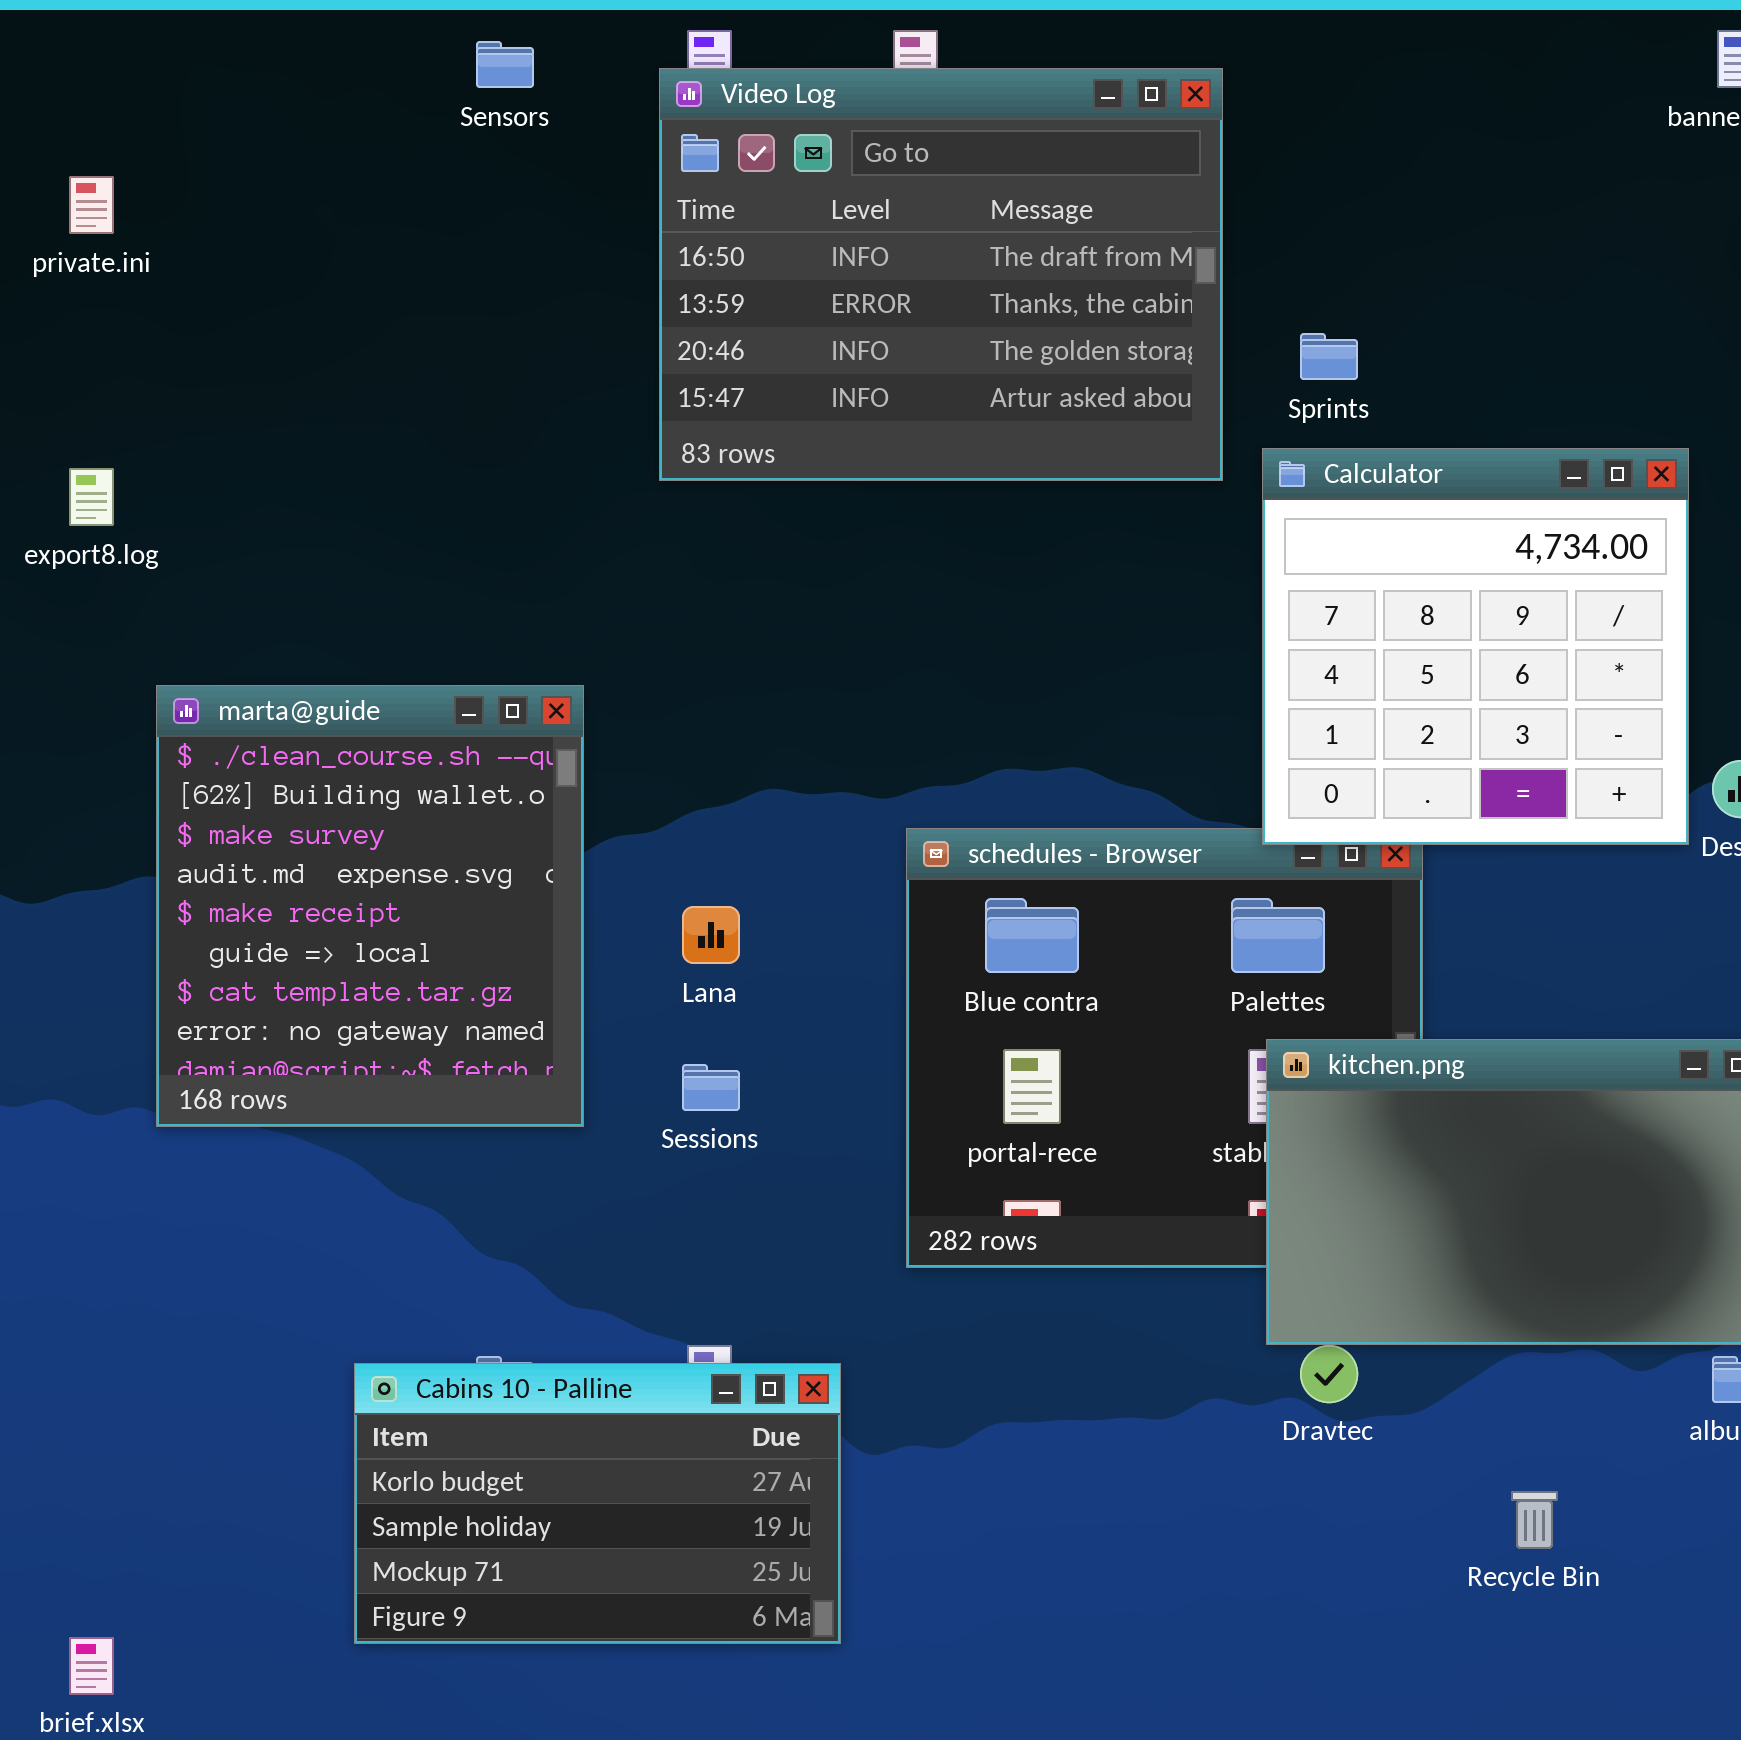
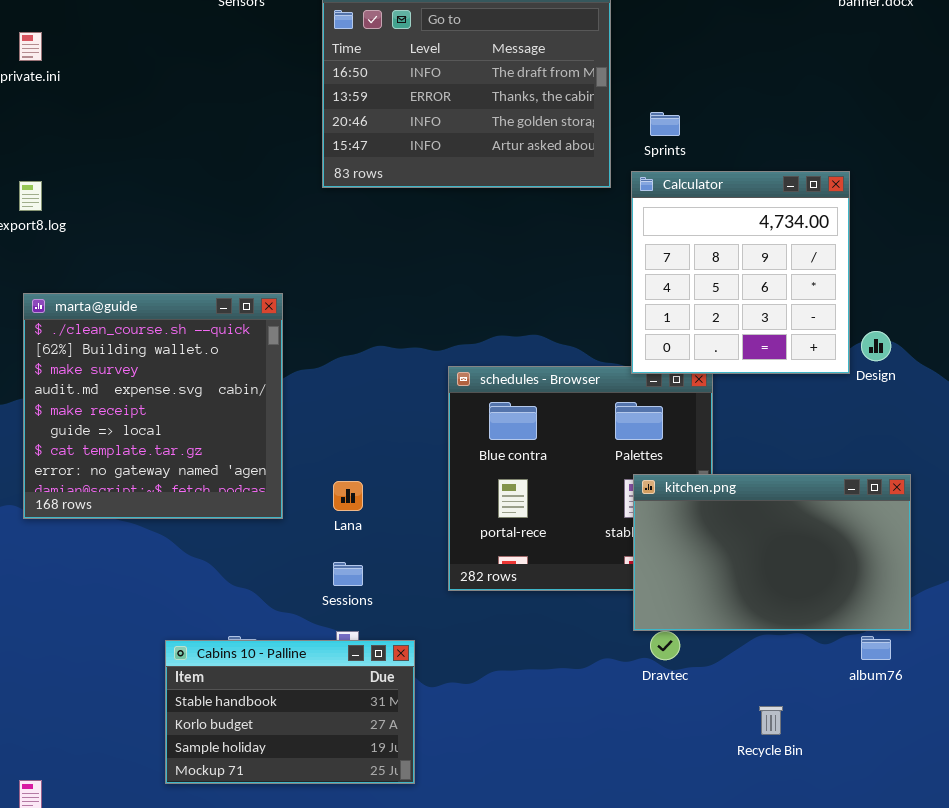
marta@guide: [156,685,584,1127] -> [23,293,283,519], resized
Lana: [682,906,740,964] -> [333,481,363,511], moved
Sessions: [682,1064,740,1111] -> [333,562,363,586], moved
Cabins 10 - Palline: [354,1363,841,1644] -> [165,640,415,784], scrolled up 1 row

